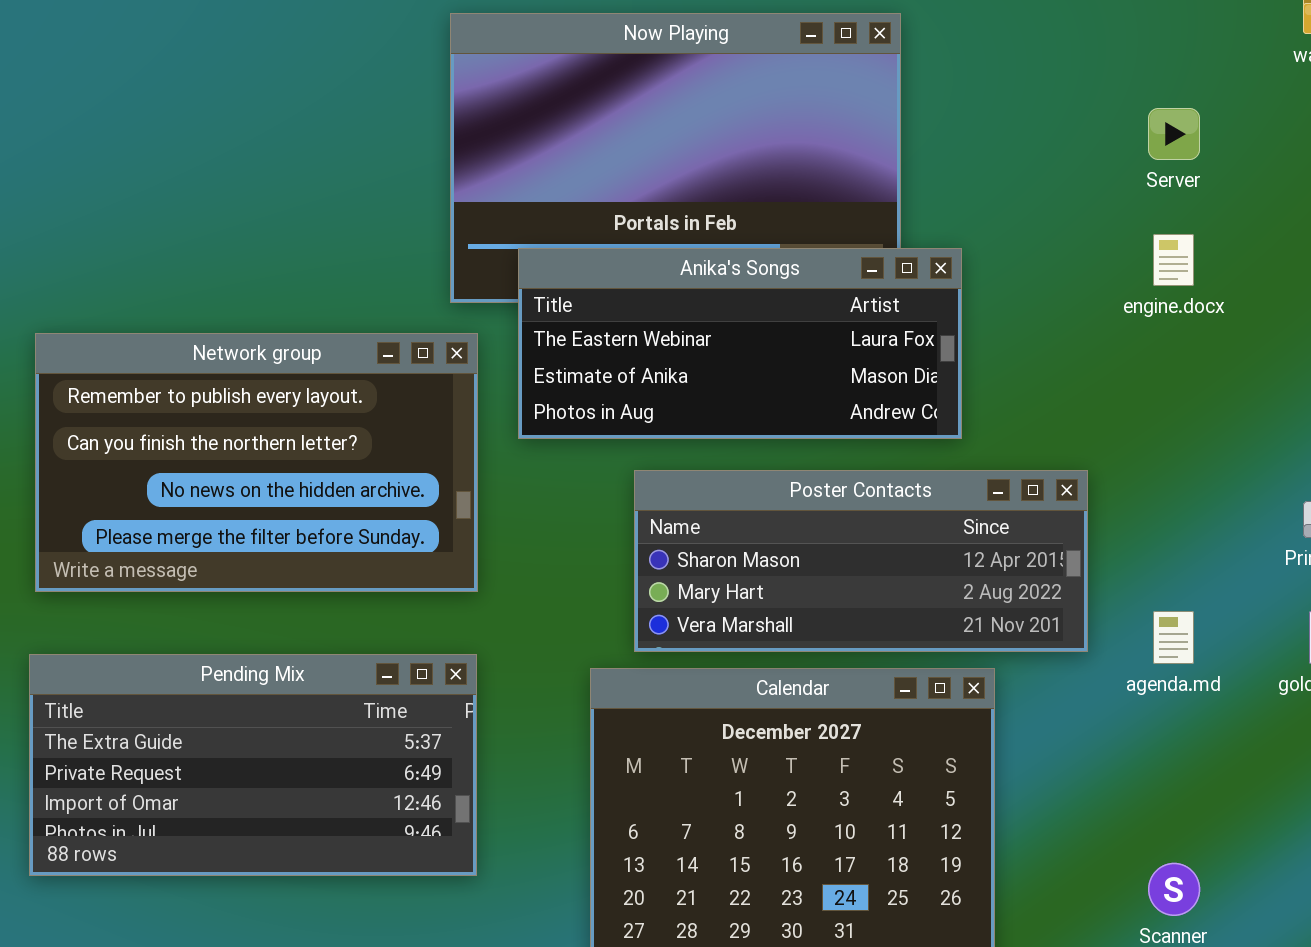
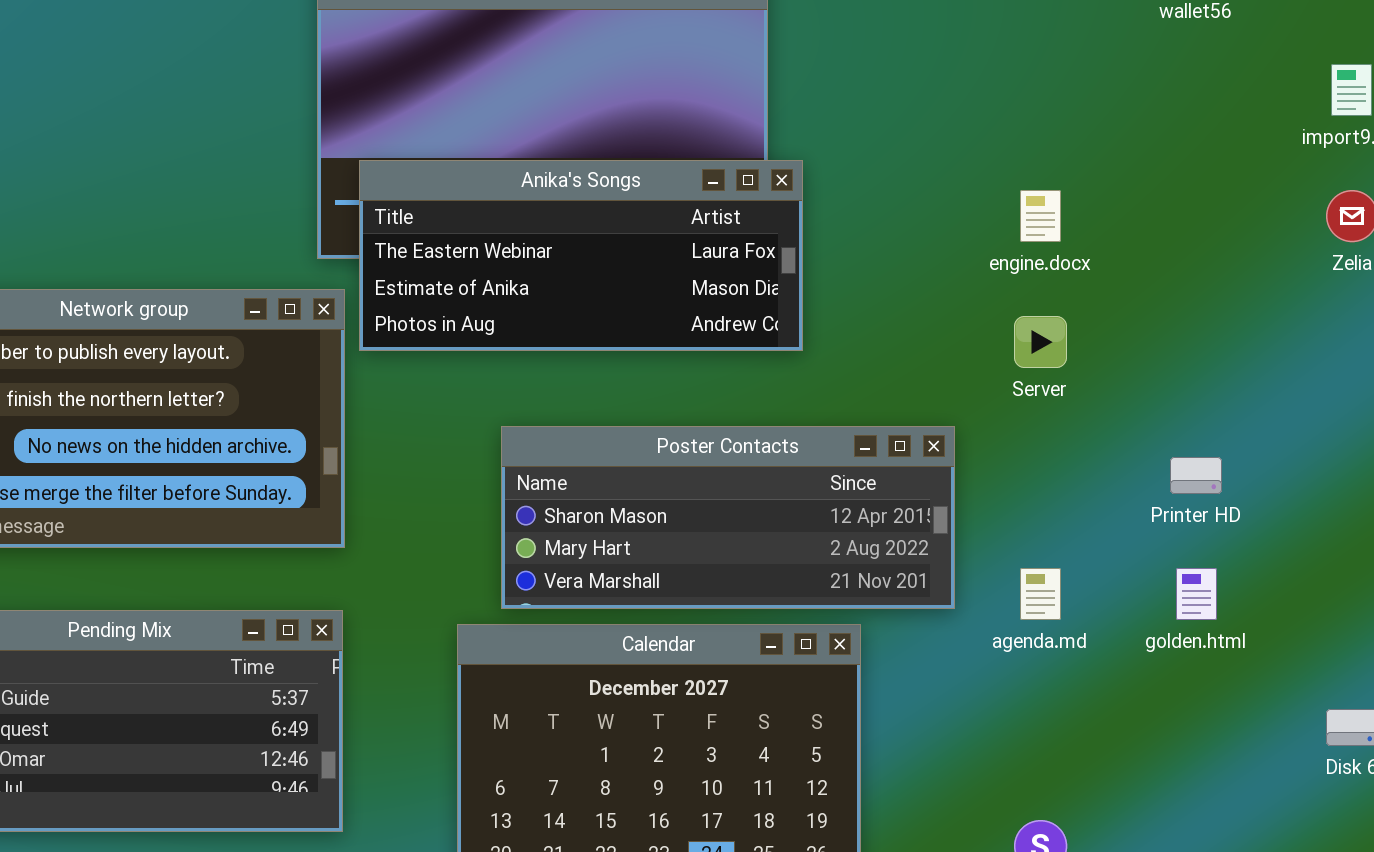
Server: [1148,108,1200,160] -> [1014,316,1067,368], moved
Anika's Songs: [518,248,962,439] -> [359,160,803,351], moved

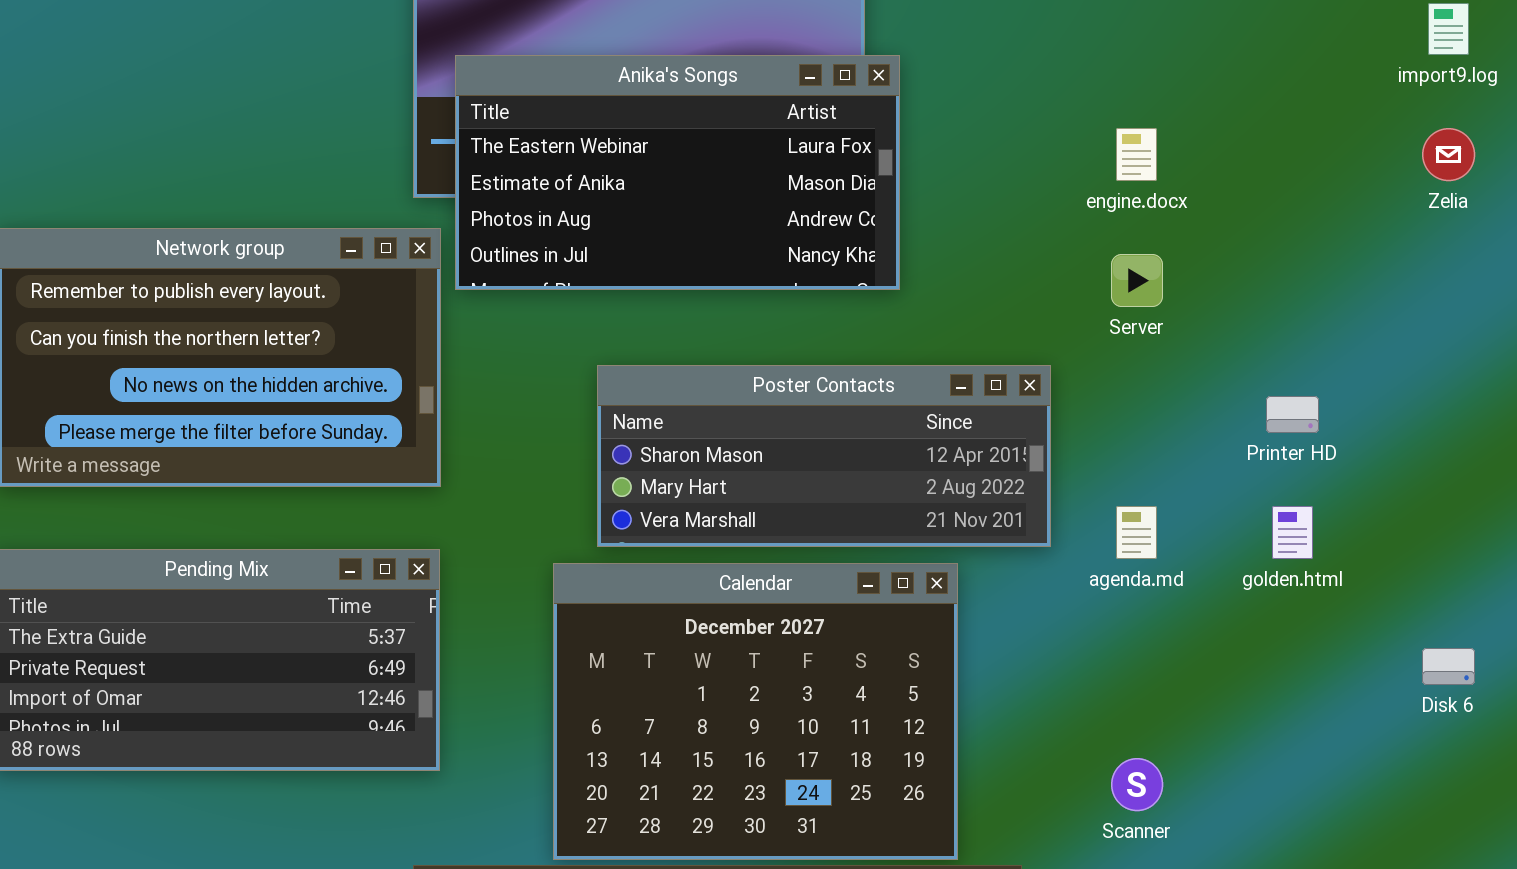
Anika's Songs: [359,160,803,351] -> [455,55,900,290], resized

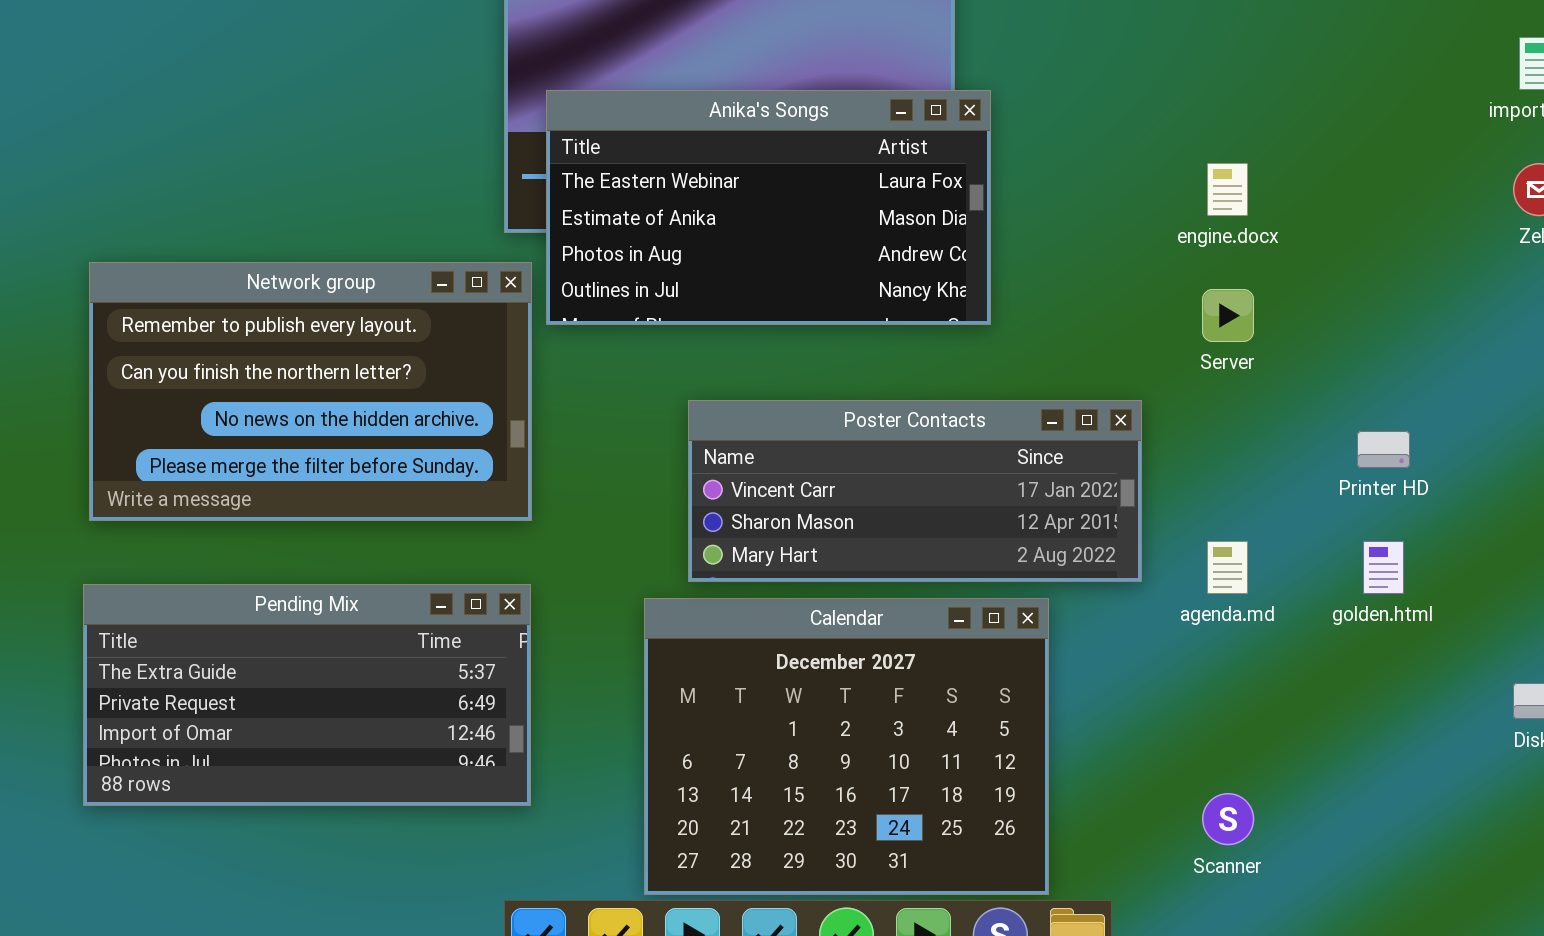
Poster Contacts: [597,365,1051,547] -> [688,400,1142,582], scrolled up 1 row

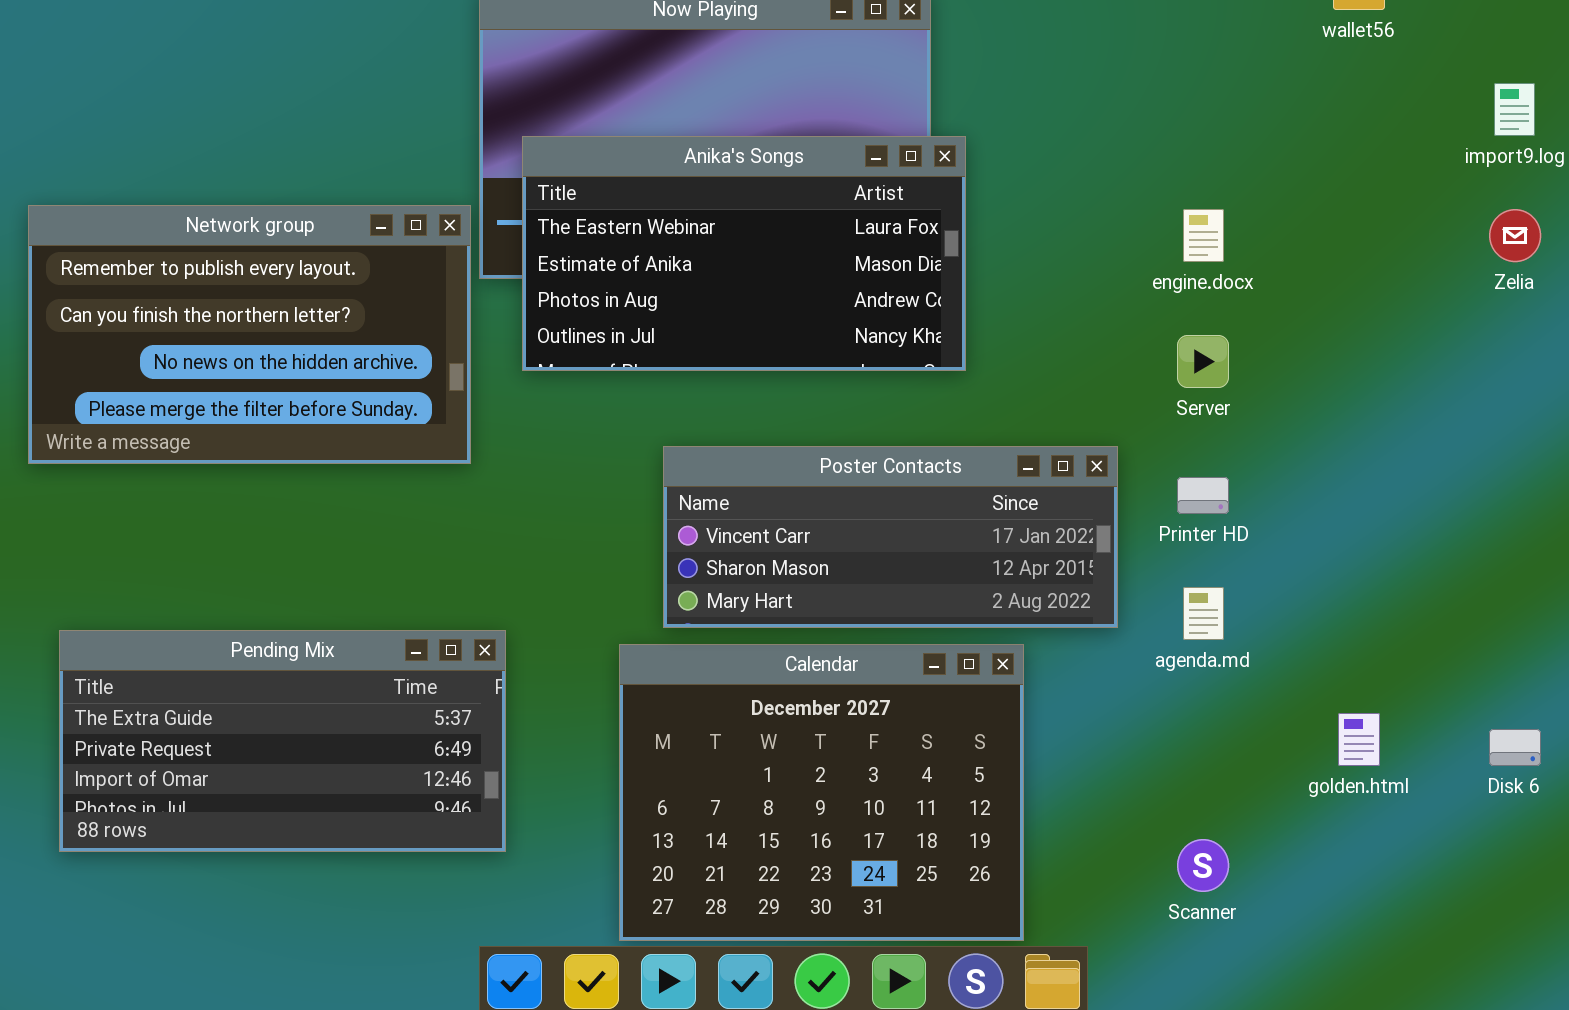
Network group: [89,262,532,521] -> [28,205,471,464], moved
Printer HD: [1357,431,1410,468] -> [1177,477,1229,514], moved
golden.html: [1363,541,1404,594] -> [1338,713,1380,766], moved

